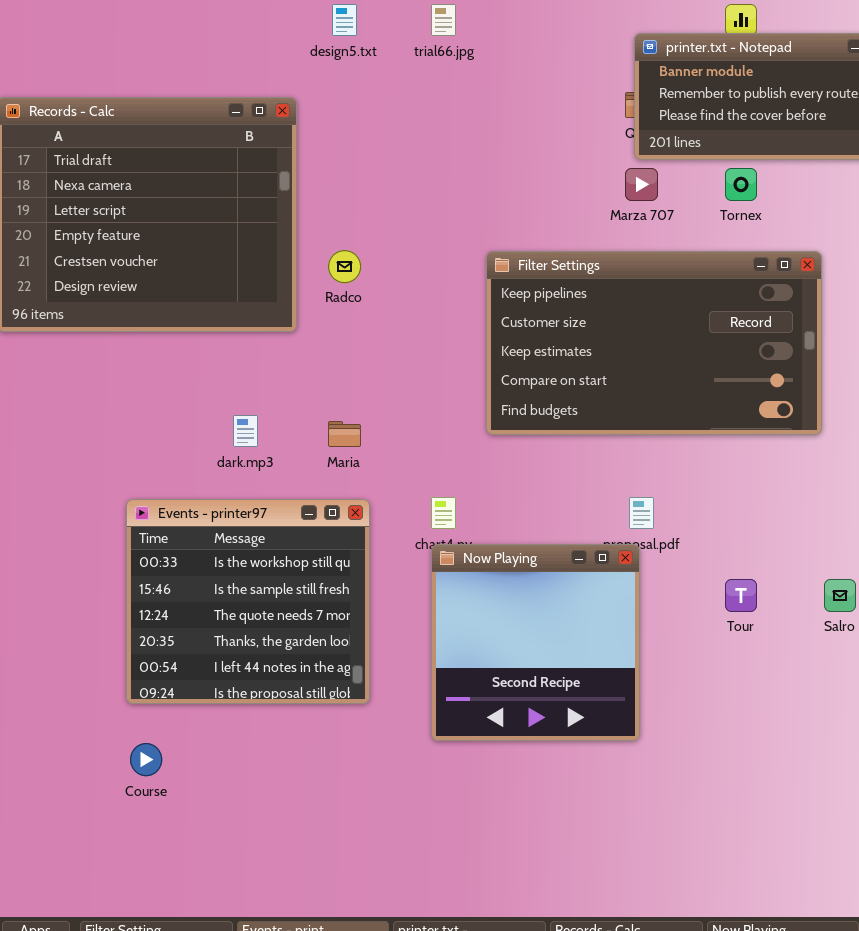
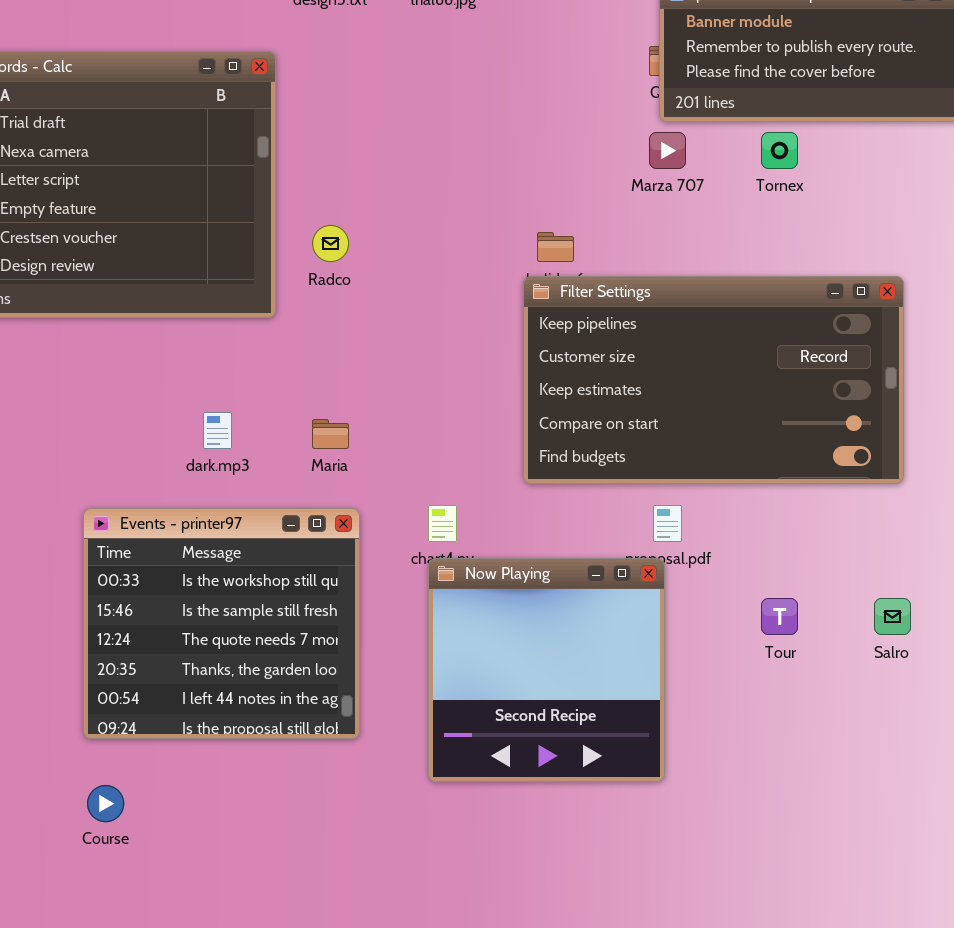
Filter Settings: [486,251,822,435] -> [523,276,904,484], moved

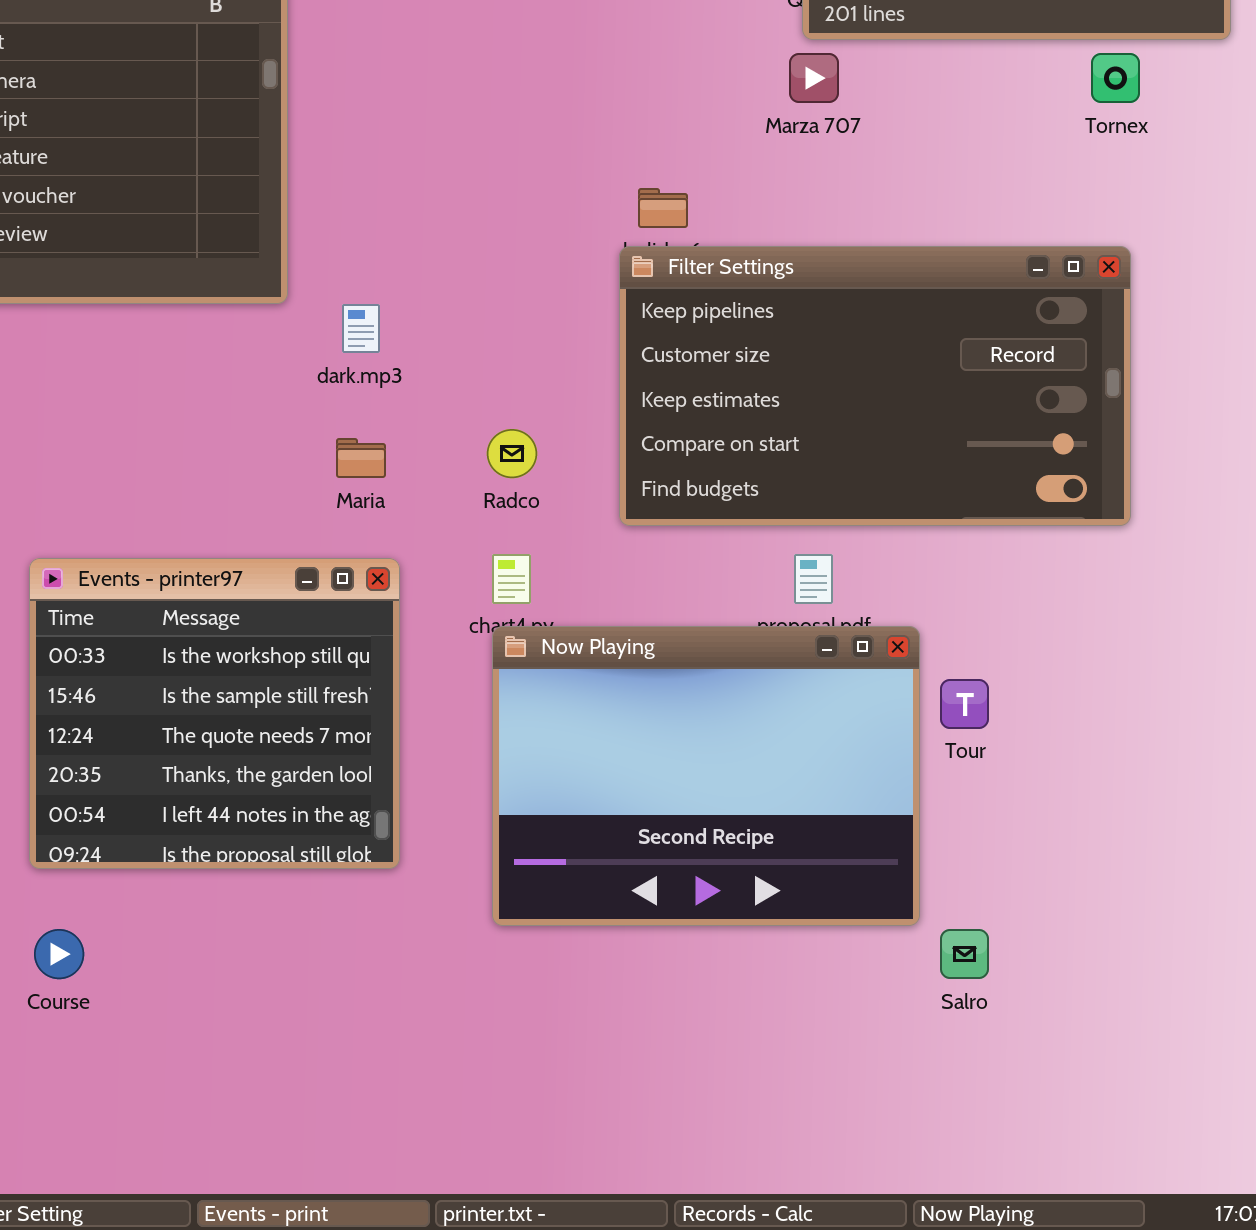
Tornex: [761,132,798,169] -> [1091,53,1140,103], moved
Radco: [312,225,349,262] -> [487,429,537,478], moved
dark.mp3: [203,412,232,449] -> [342,304,380,353], moved
Now Playing: [428,558,665,782] -> [492,626,920,926], resized
Salro: [874,598,911,635] -> [940,929,989,979], moved

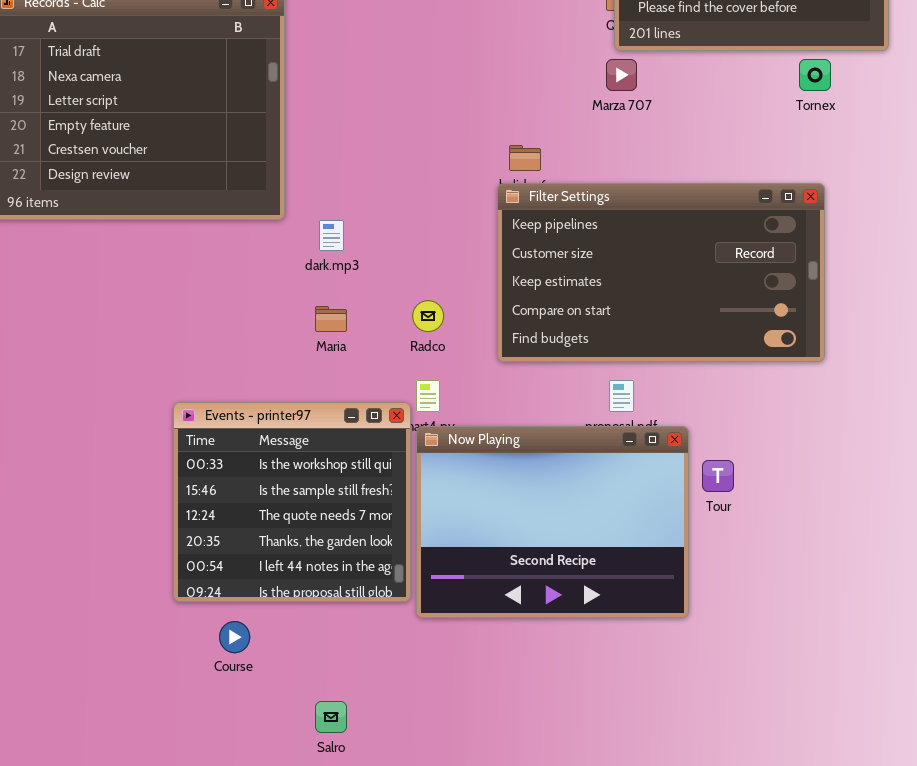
Events - printer97: [29,558,400,869] -> [173,402,411,602], moved
Course: [34,929,84,979] -> [219,621,250,653], moved
Salro: [940,929,989,979] -> [315,701,347,733], moved

